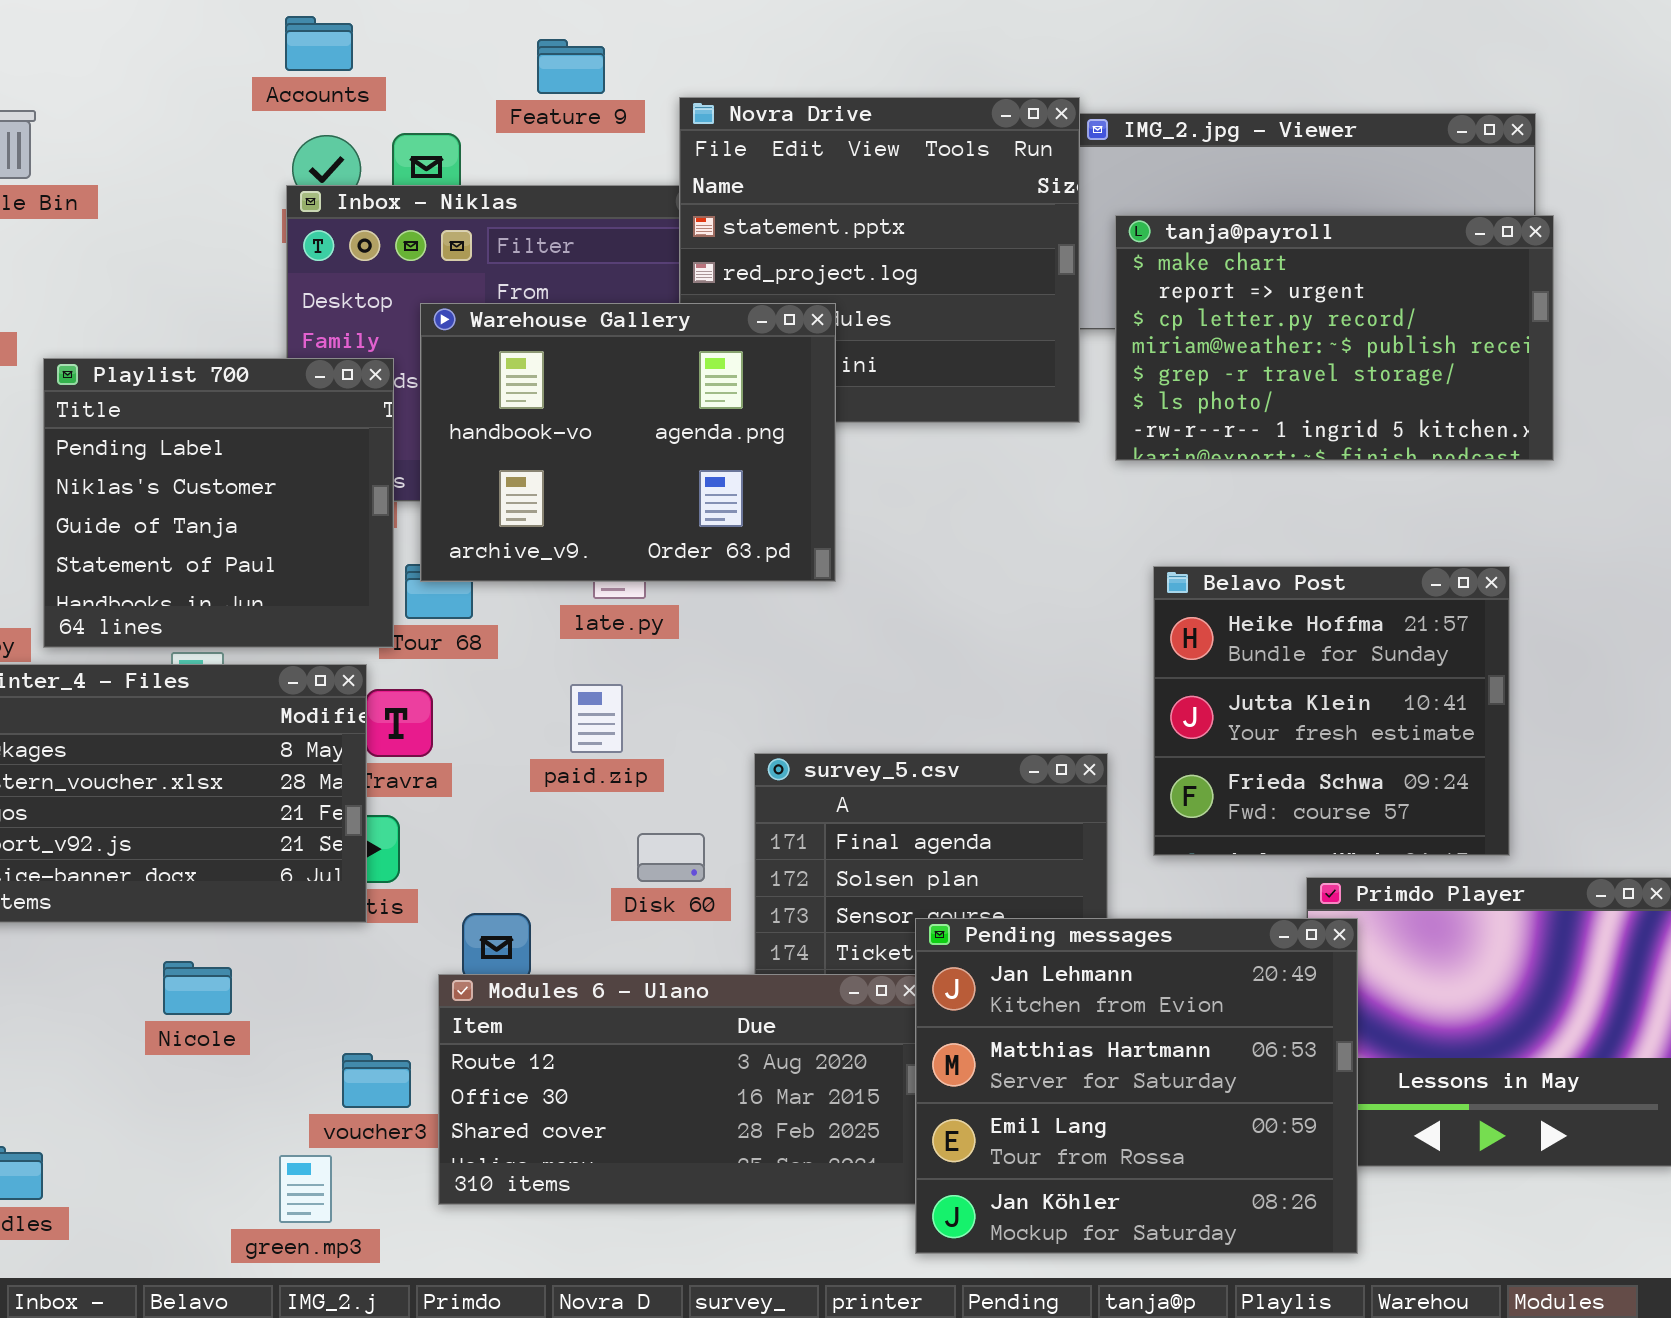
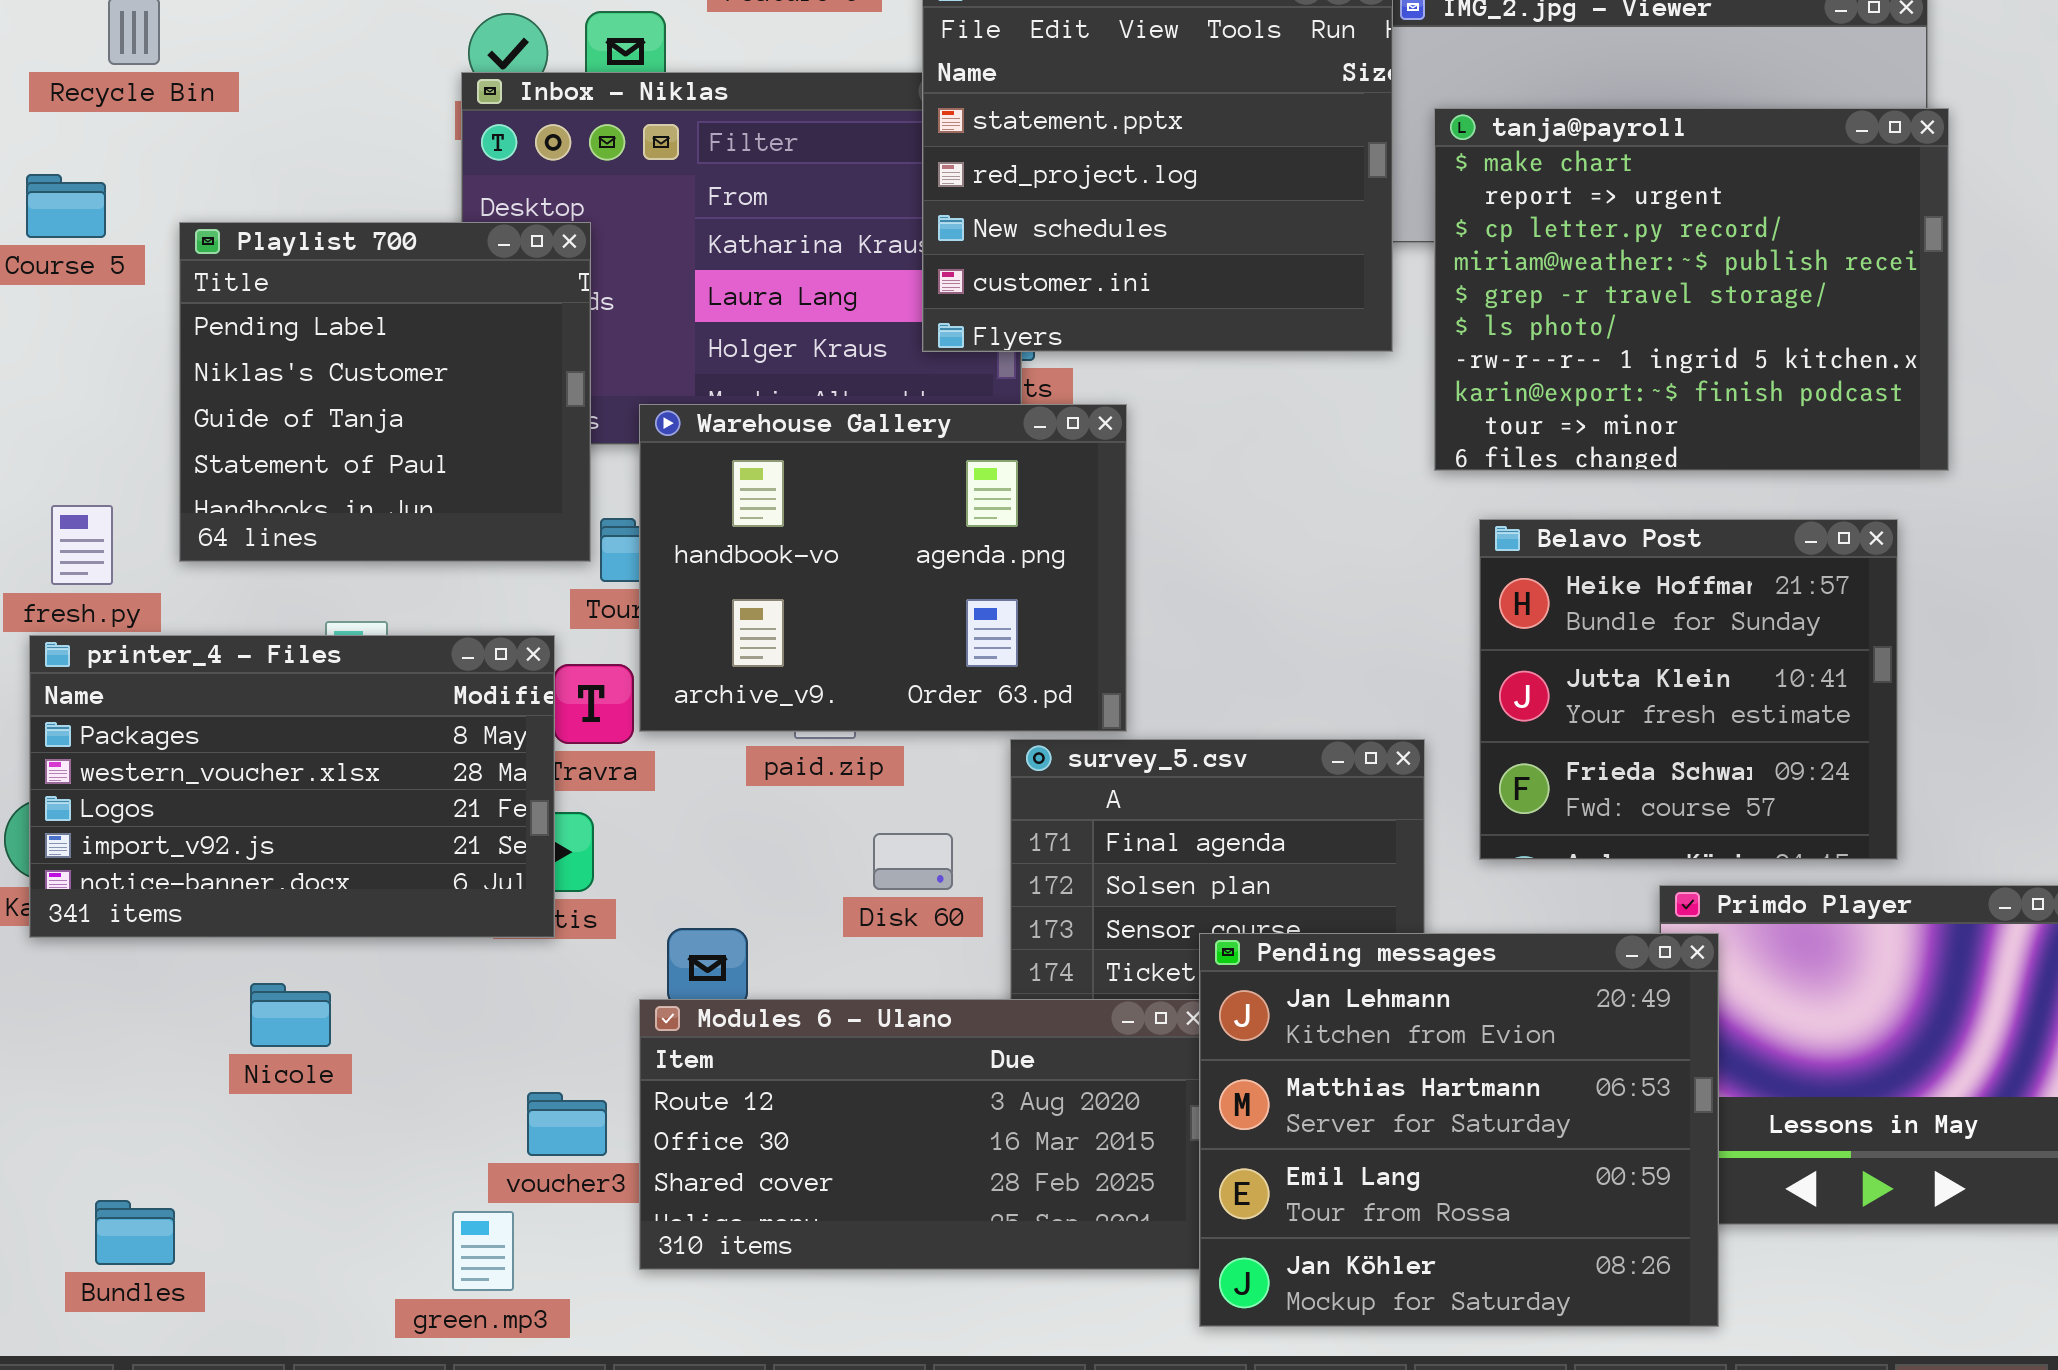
tanja@payroll: [1115,215,1554,461] -> [1434,108,1949,471], resized
Warehouse Gallery: [420,303,836,582] -> [639,404,1127,732], moved
Playlist 700: [43,358,394,648] -> [179,222,591,562], moved
Nicole: [163,961,232,1015] -> [250,983,331,1047], moved

